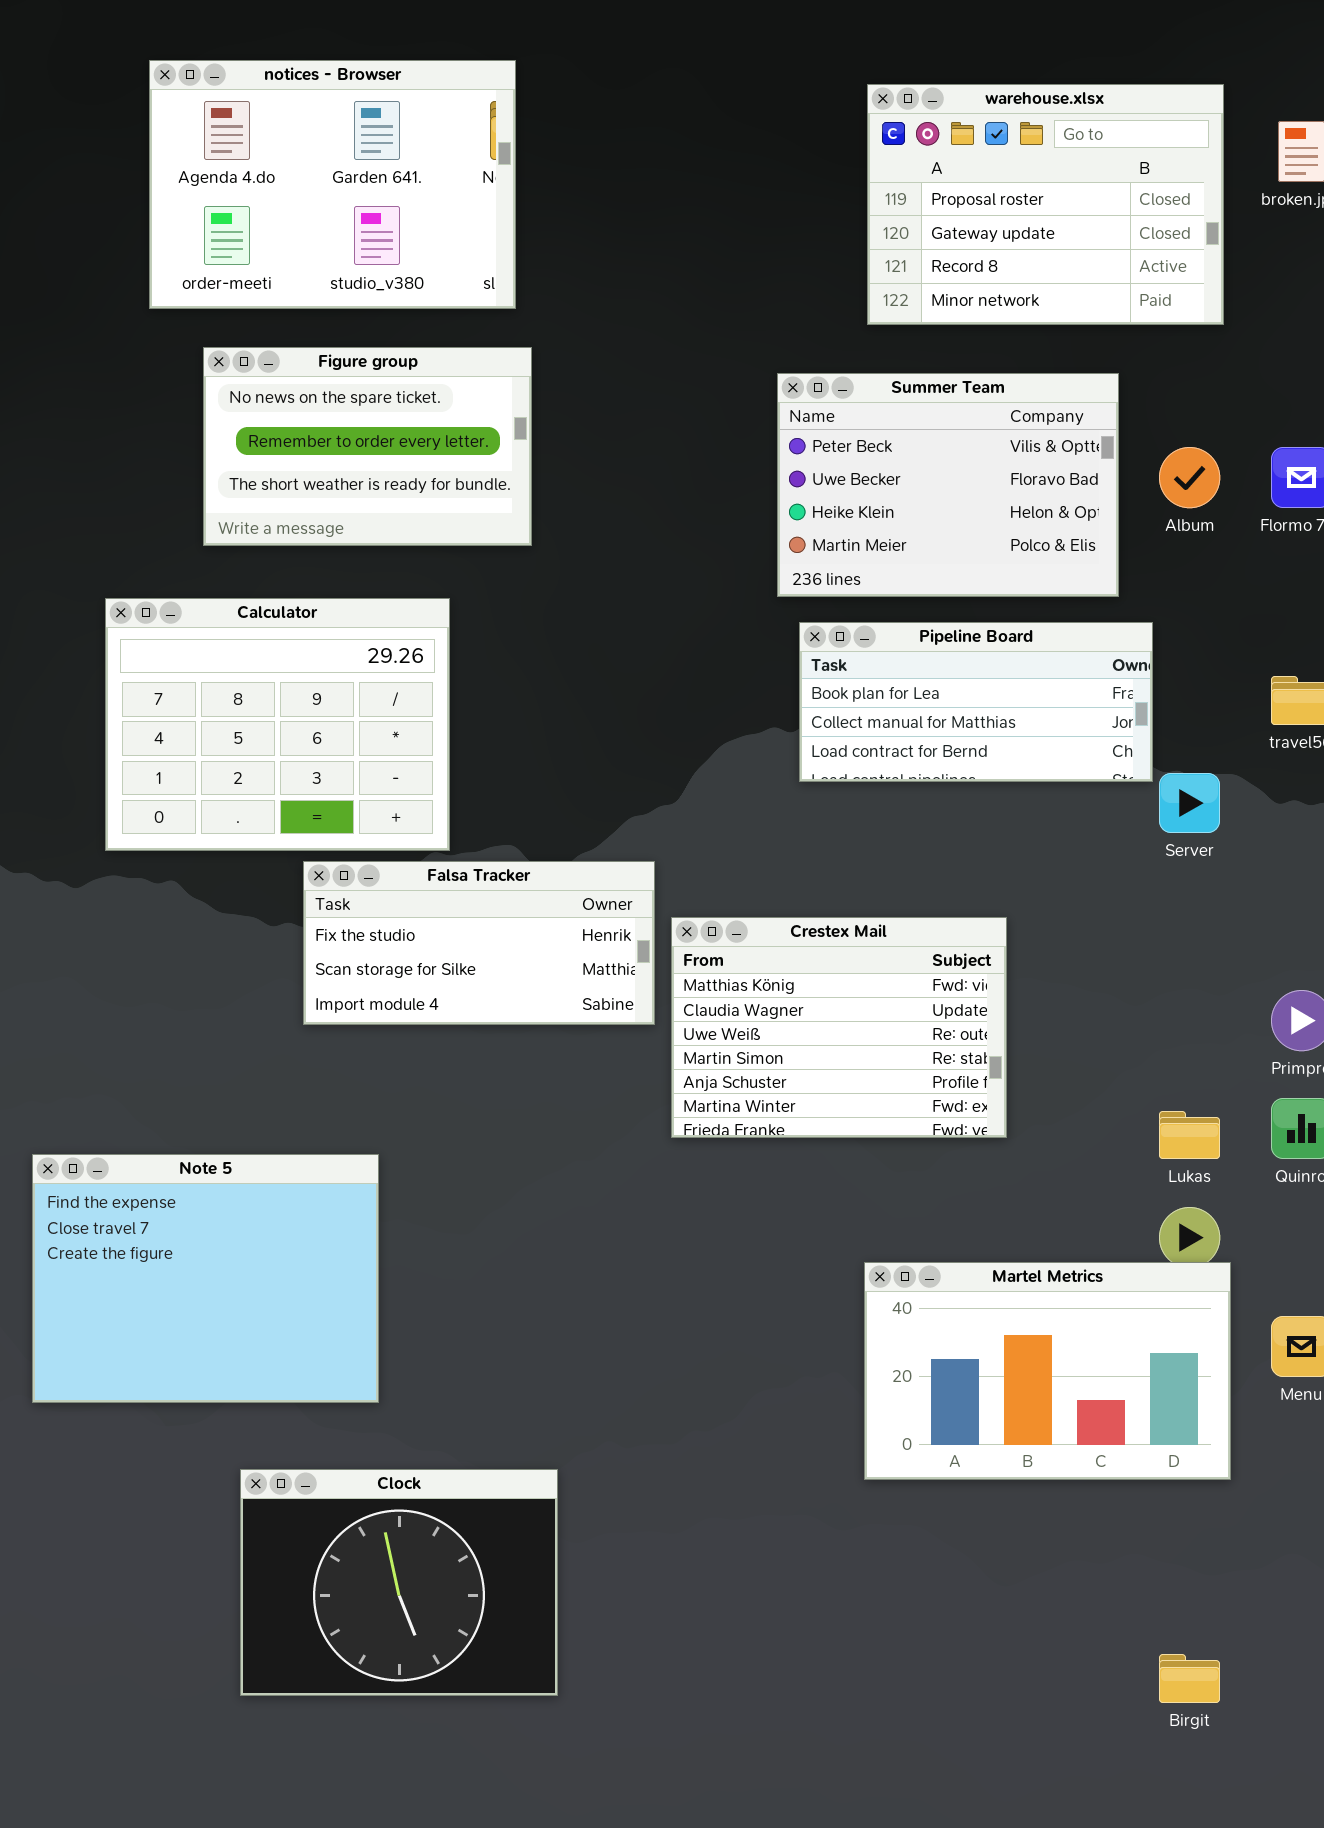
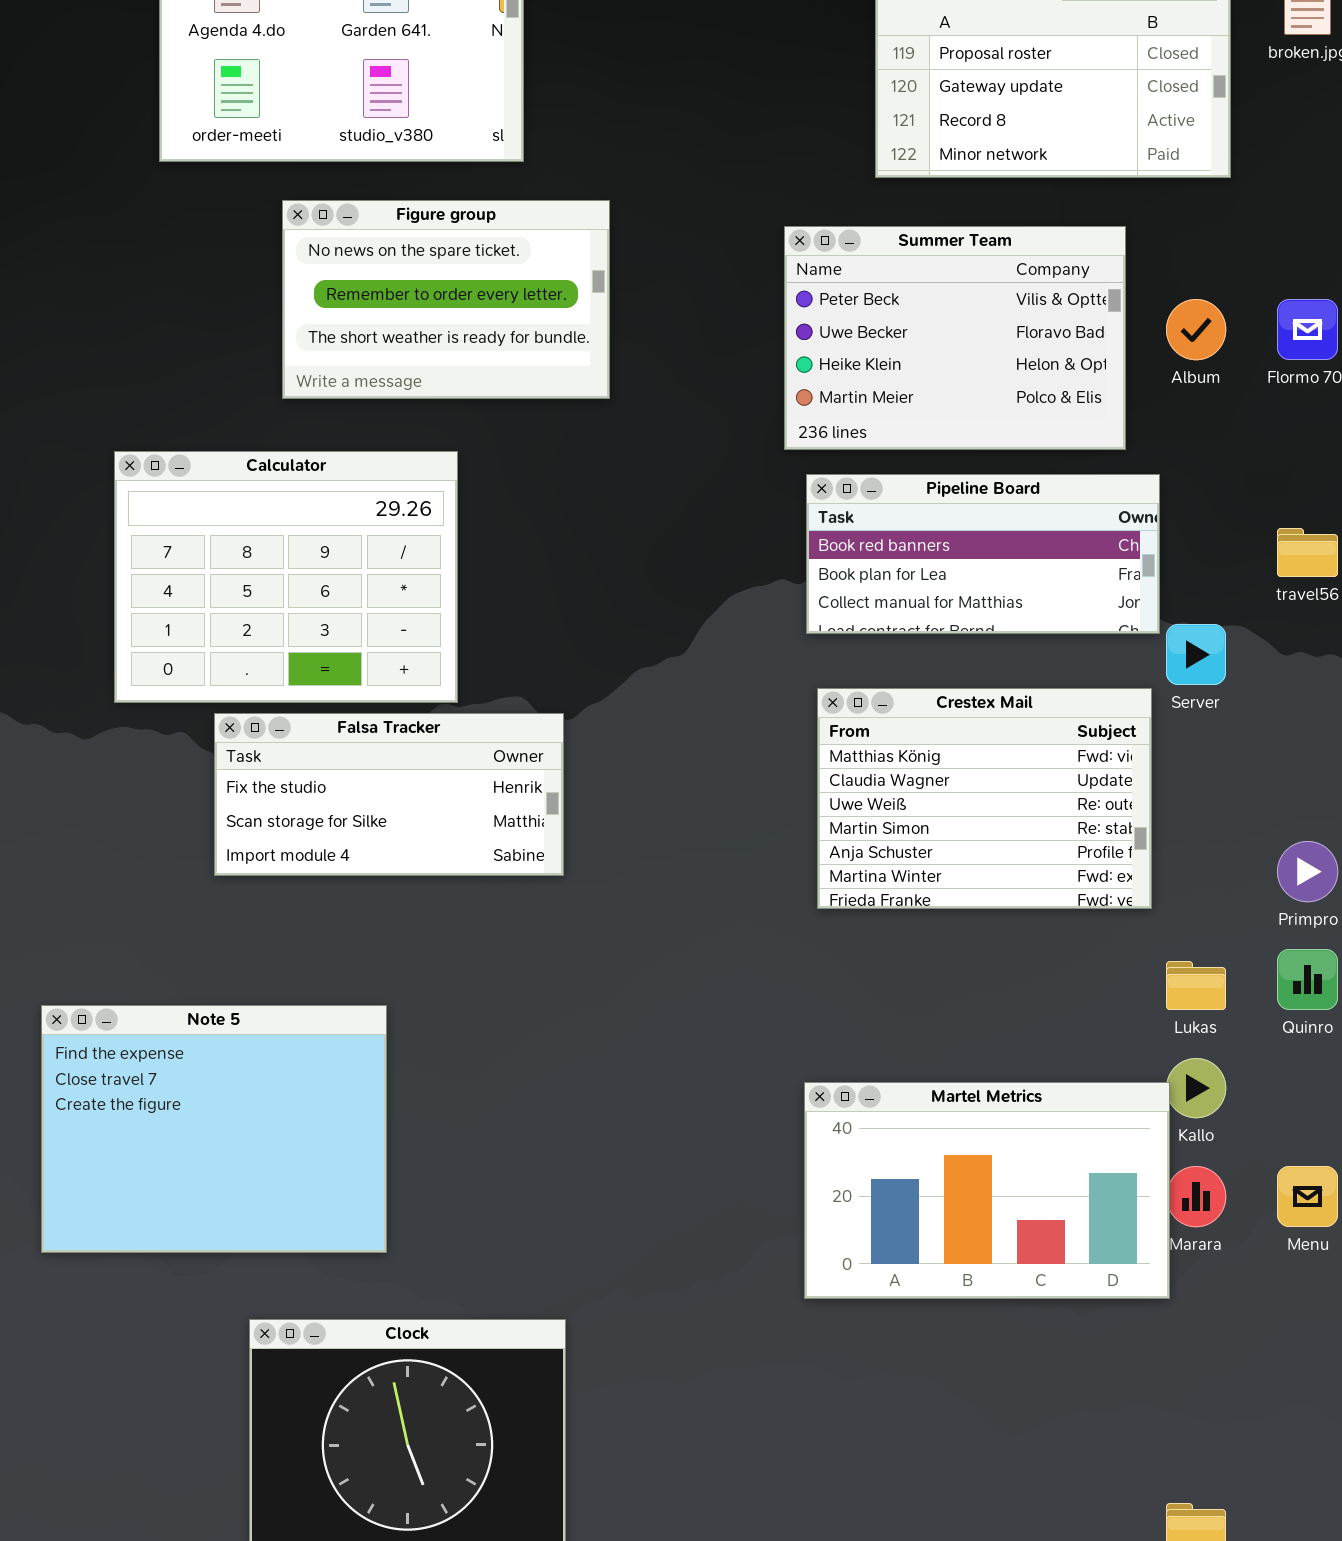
Figure group: [203,347,532,546] -> [282,200,610,399], moved
Pipeline Board: [799,622,1153,782] -> [806,474,1160,634], scrolled up 1 row
Falsa Tracker: [303,861,655,1025] -> [214,713,564,876], moved
Crestex Mail: [671,917,1007,1138] -> [817,688,1152,909], moved
Martel Metrics: [864,1262,1231,1480] -> [804,1082,1170,1299], moved

